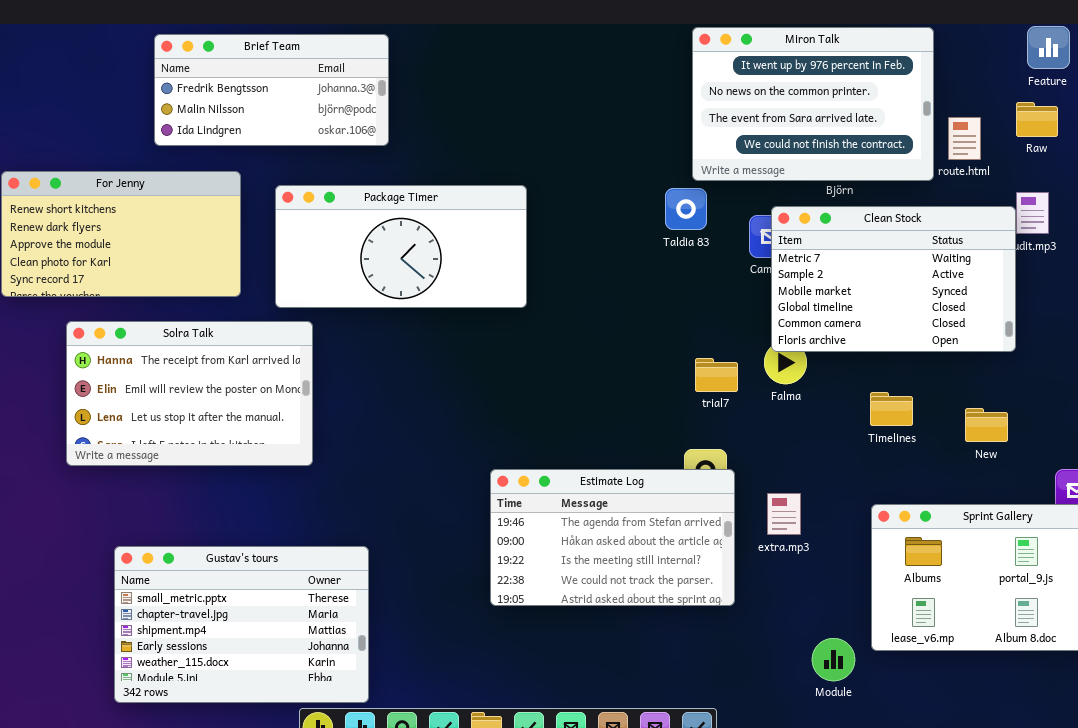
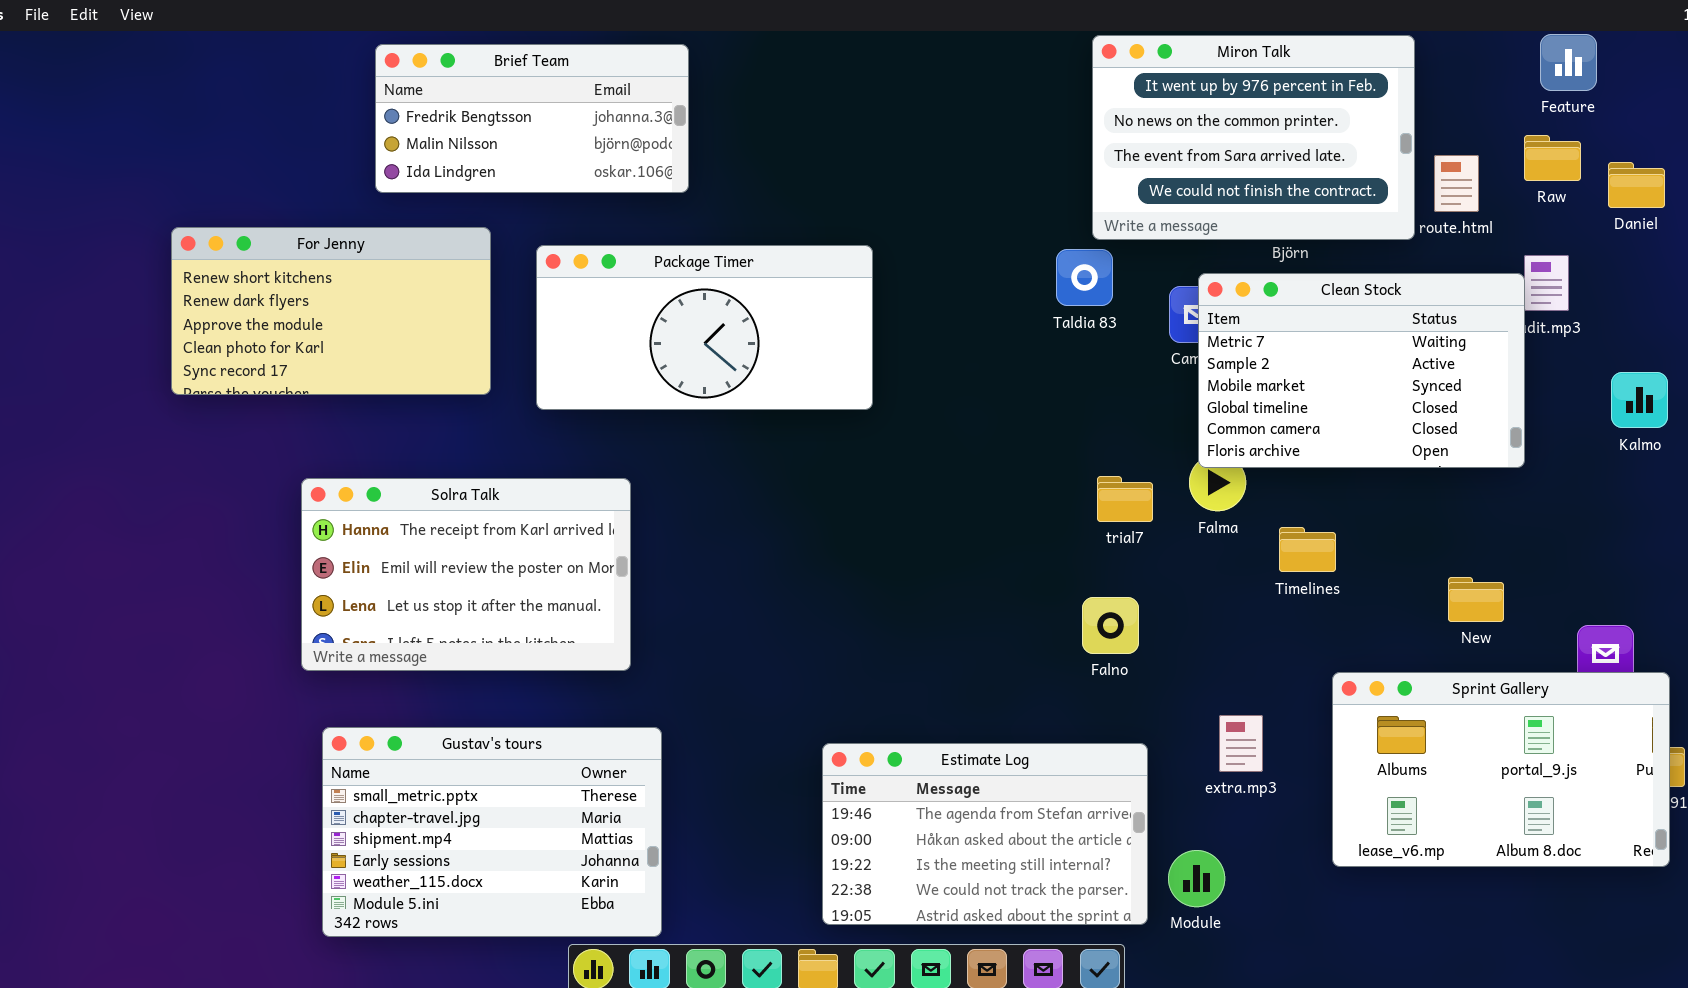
Solra Talk: [66,321,313,466] -> [301,478,631,671], moved
Timelines: [870,392,913,426] -> [1279,527,1336,572], moved
New: [965,408,1008,442] -> [1448,577,1504,622], moved
Estimate Log: [490,469,735,606] -> [822,743,1148,925], moved
extra.mp3: [767,493,801,535] -> [1219,715,1263,772], moved
Module: [812,638,855,681] -> [1168,850,1225,907], moved

